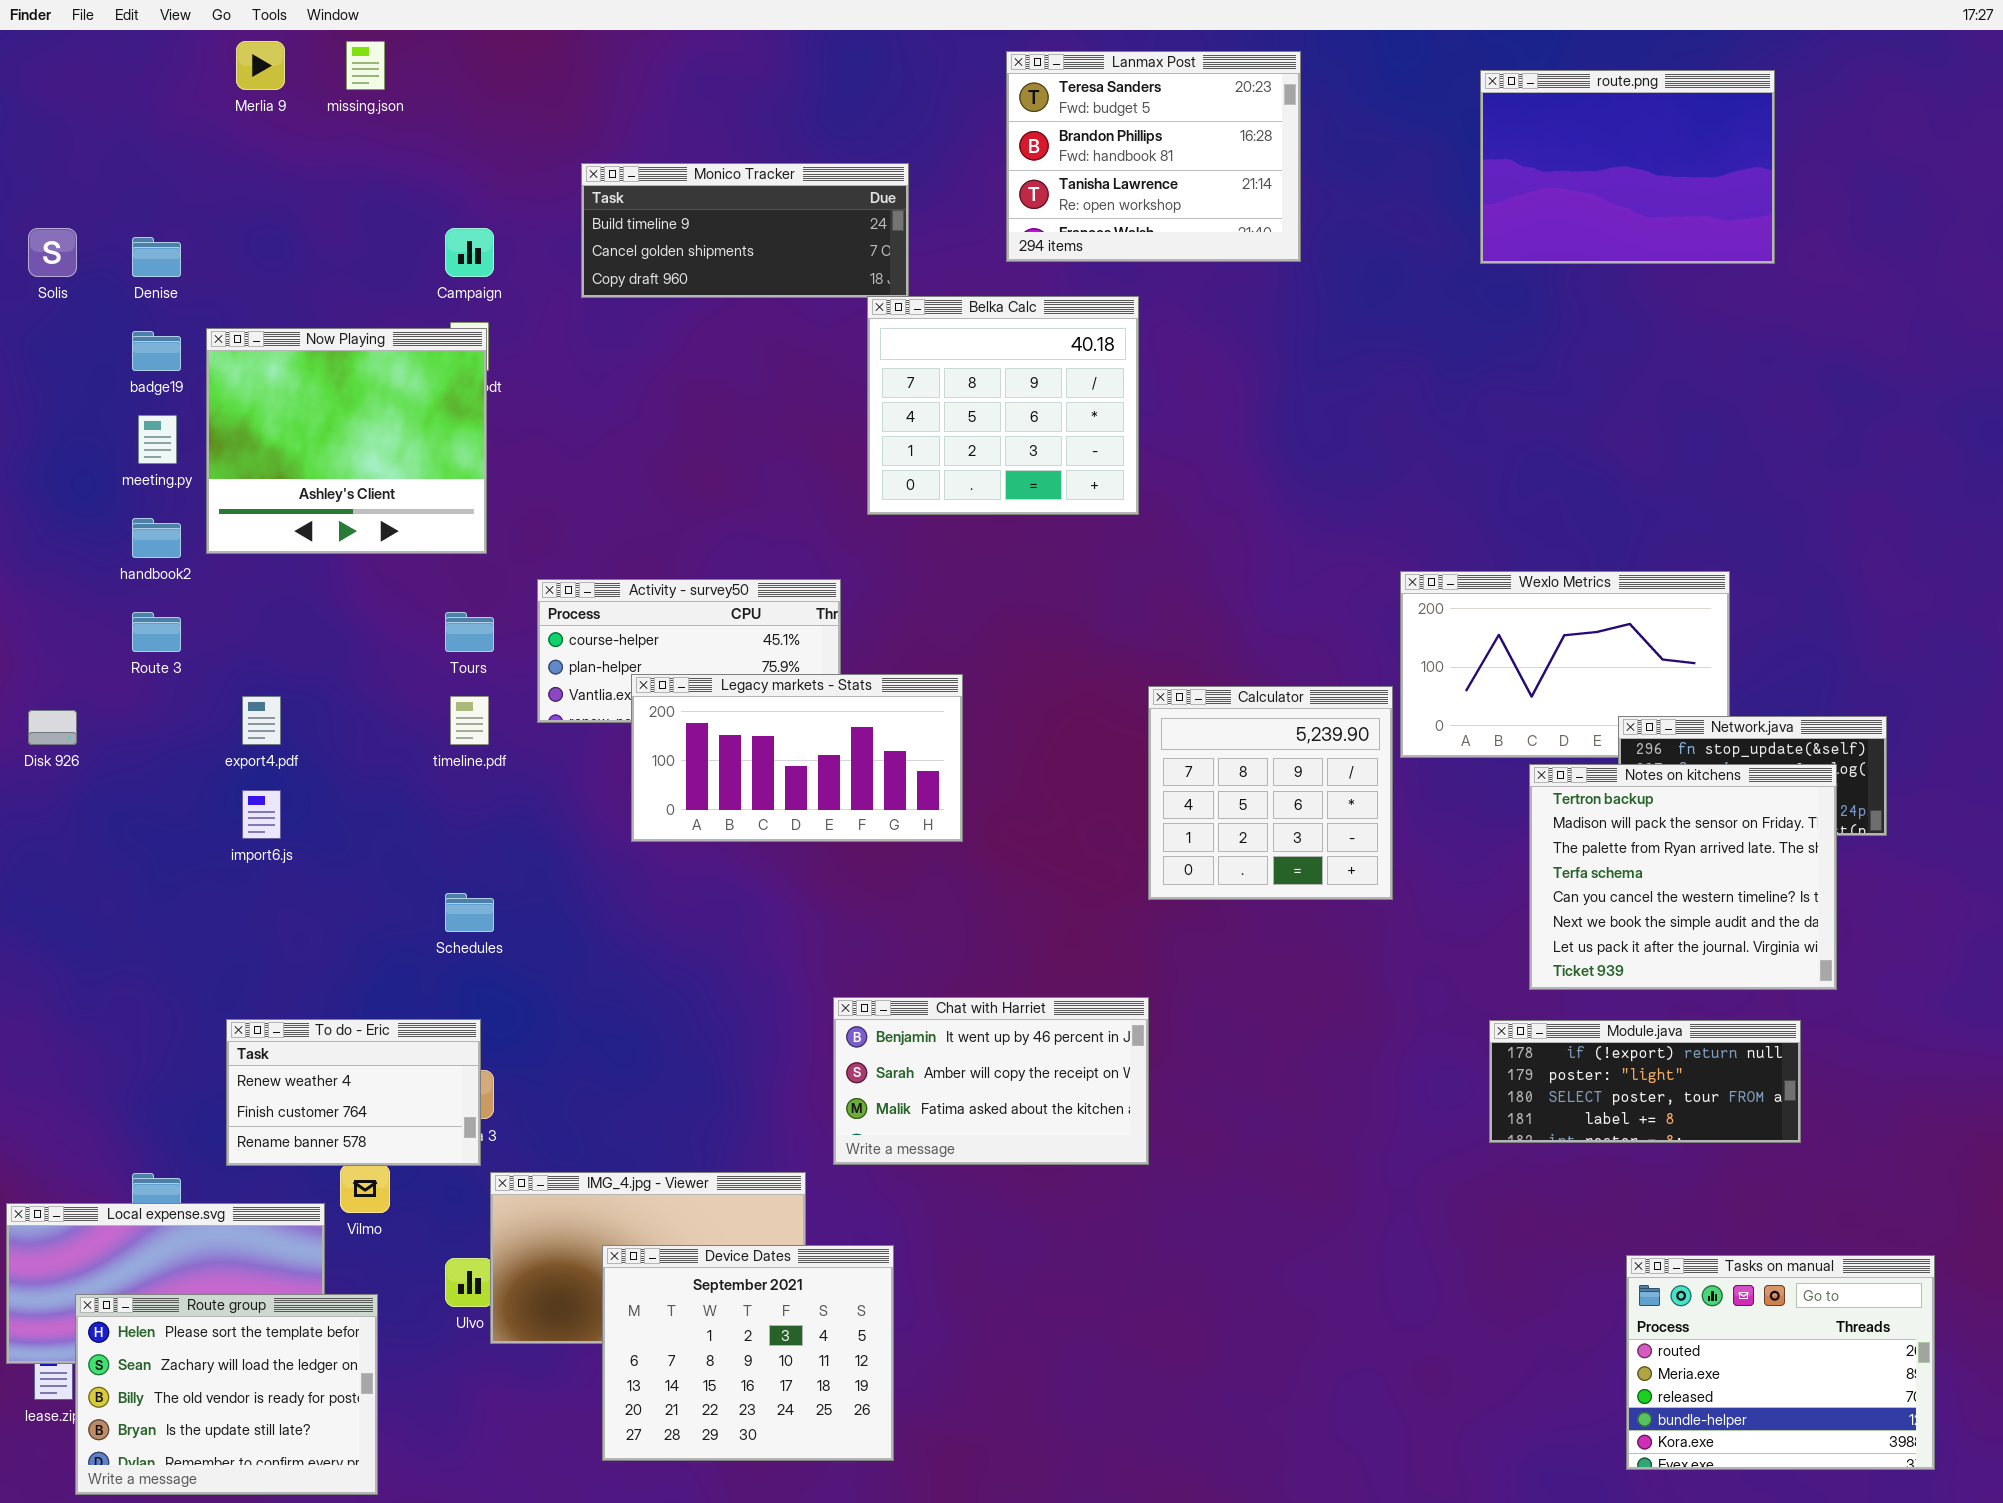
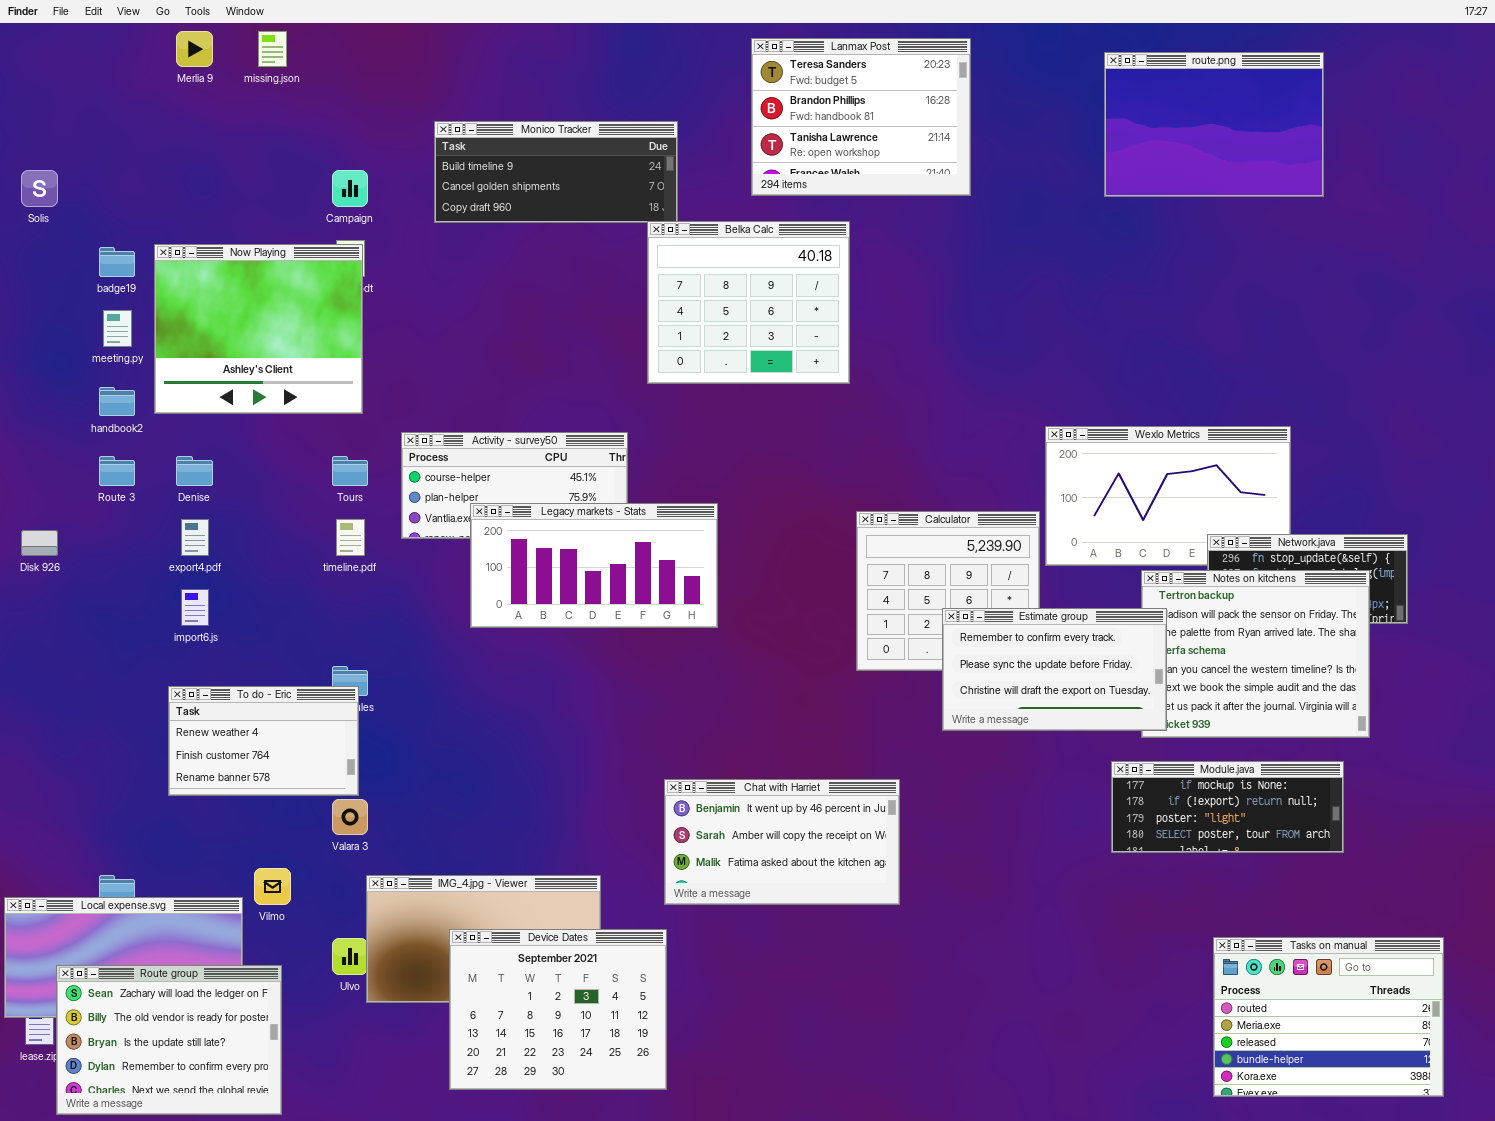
Denise: [132,237,181,277] -> [176,456,213,486], moved
Estimate group: none -> [942,608,1167,731], opened
Chat with Harriet: [833,997,1149,1165] -> [664,779,900,905], moved
To do - Eric: [226,1019,481,1166] -> [168,686,359,796], moved
Module.java: [1489,1020,1801,1143] -> [1111,761,1344,853], scrolled up 1 row
Route group: [75,1294,378,1495] -> [56,965,282,1115], scrolled down 1 row

